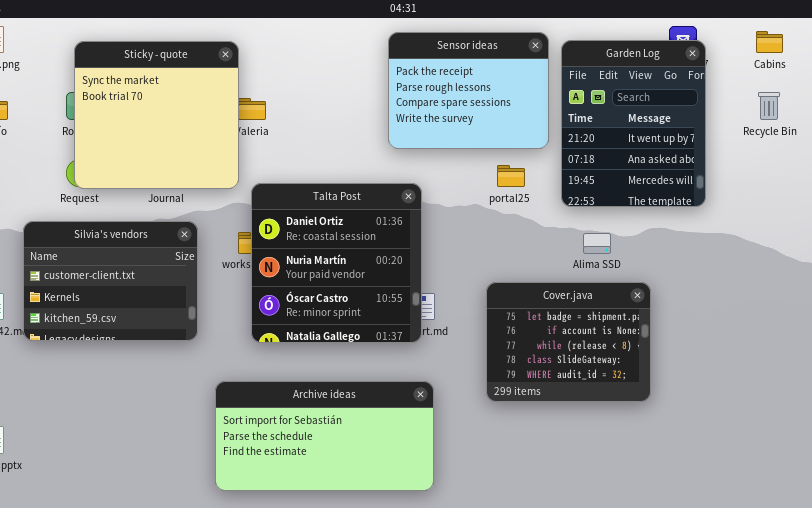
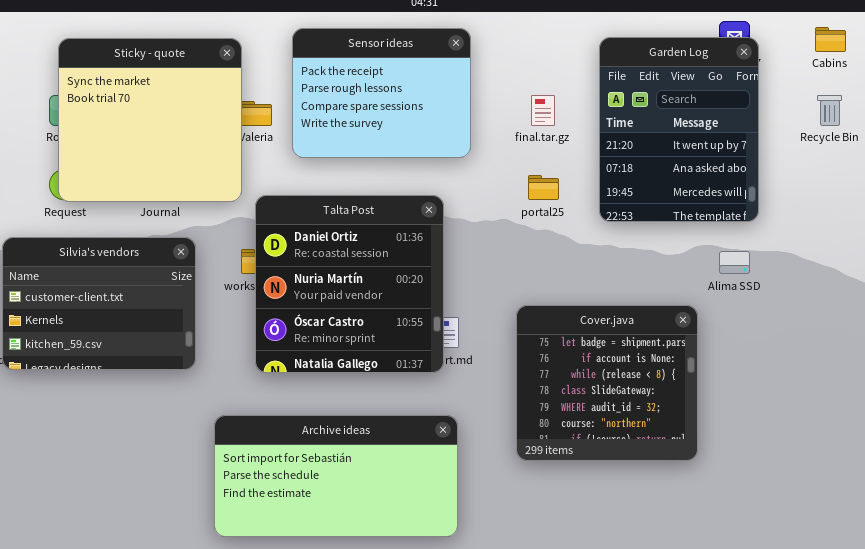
Sensor ideas: [388,32,549,149] -> [292,28,471,158], moved
Alima SSD: [583,233,611,254] -> [719,251,750,274], moved
Cover.java: [486,282,651,402] -> [516,305,698,461], resized

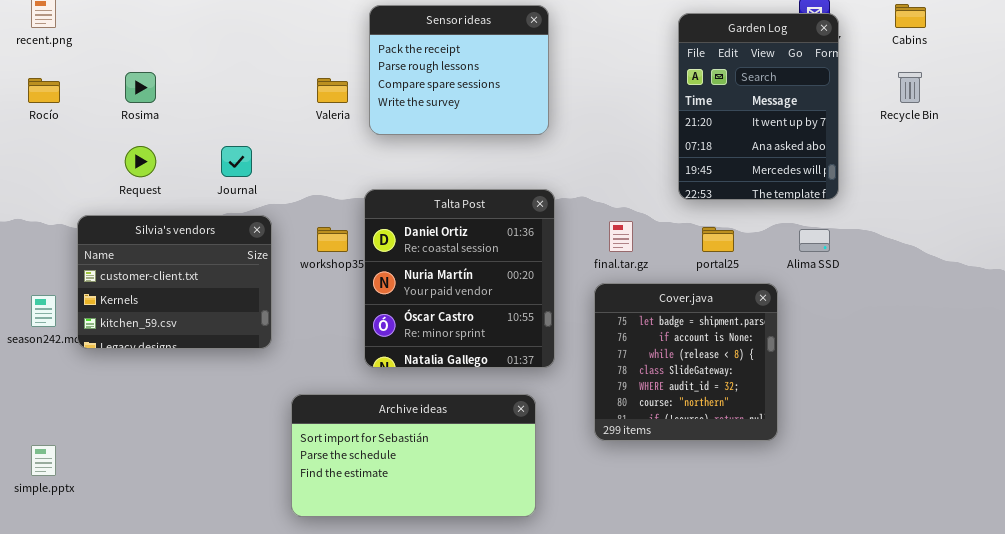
Sticky - quote: [58,38,242,202] -> none, closed
final.tar.gz: [531,95,555,126] -> [609,221,633,252], moved
portal25: [528,175,559,200] -> [702,227,734,252], moved
Talta Post: [255,195,444,373] -> [364,189,555,368], moved

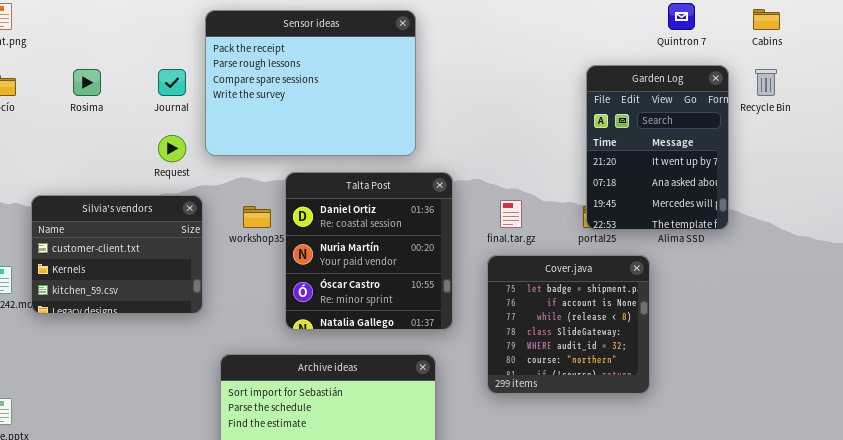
Sensor ideas: [369,5,549,135] -> [205,10,416,156], moved, resized
Garden Log: [678,13,839,200] -> [586,65,729,230], moved
Request: [125,146,156,177] -> [158,135,186,162], moved
Journal: [221,146,252,177] -> [158,69,186,96], moved

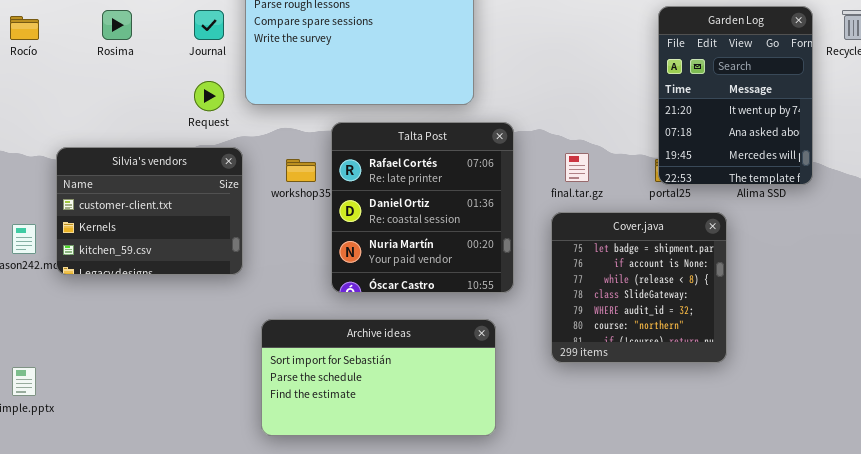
Talta Post: [285,172,453,330] -> [331,122,514,293], scrolled up 1 row

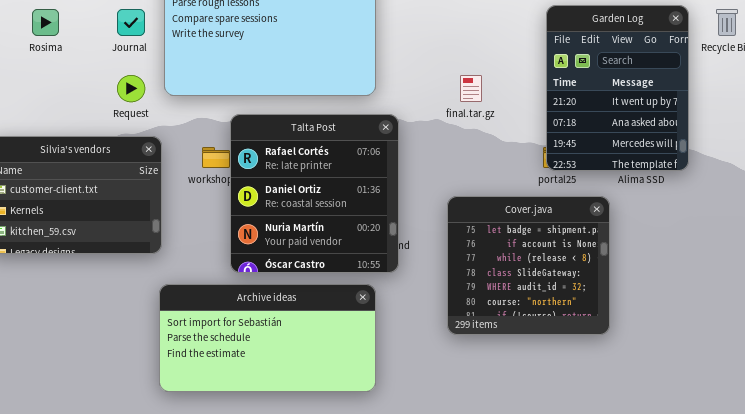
Talta Post: [331,122,514,293] -> [230,114,399,273], moved
final.tar.gz: [565,153,589,182] -> [460,75,482,102], moved
Archive ideas: [261,319,496,436] -> [159,284,376,392], moved

